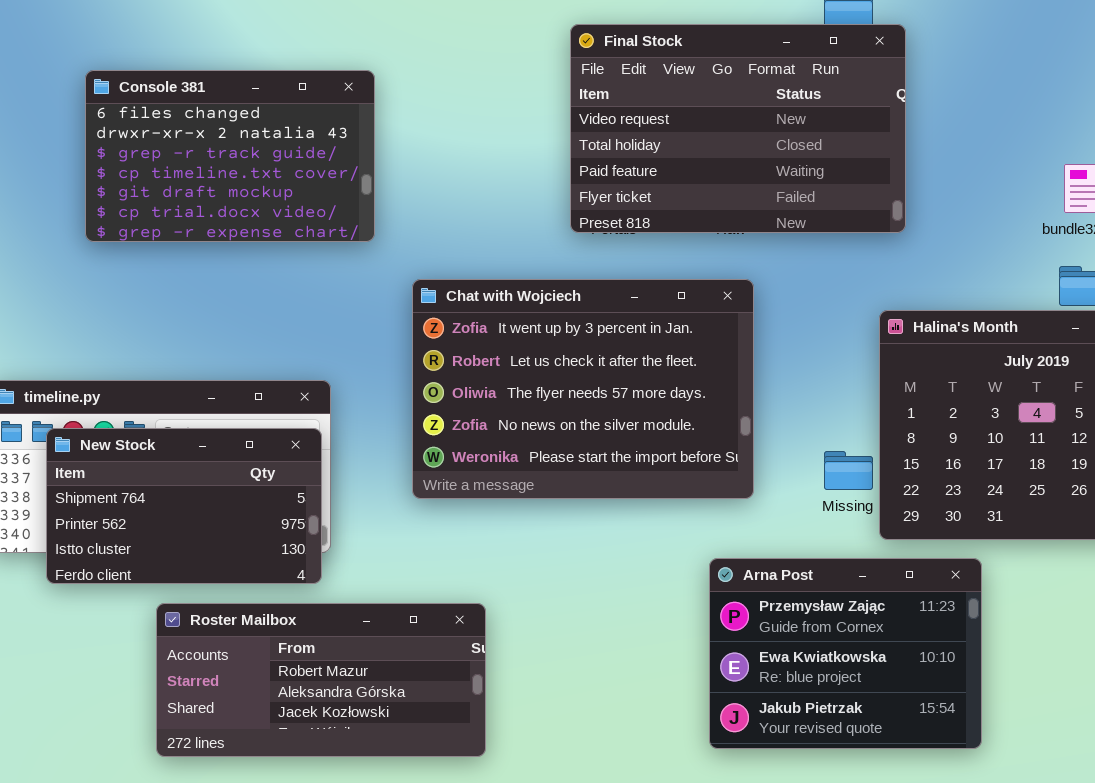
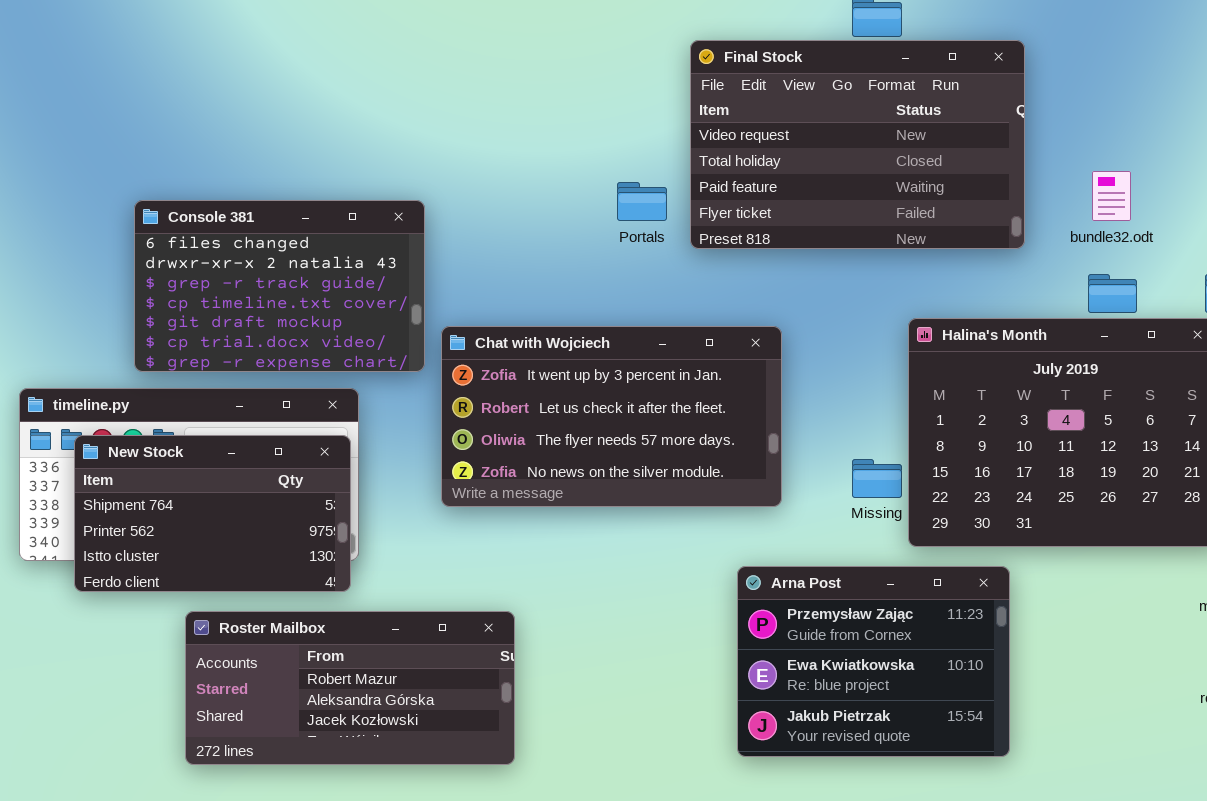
Final Stock: [570,24,906,233] -> [690,40,1025,249], moved
Console 381: [85,70,375,242] -> [134,200,425,372], moved
Chat with Wojciech: [412,279,754,499] -> [441,326,782,507], resized

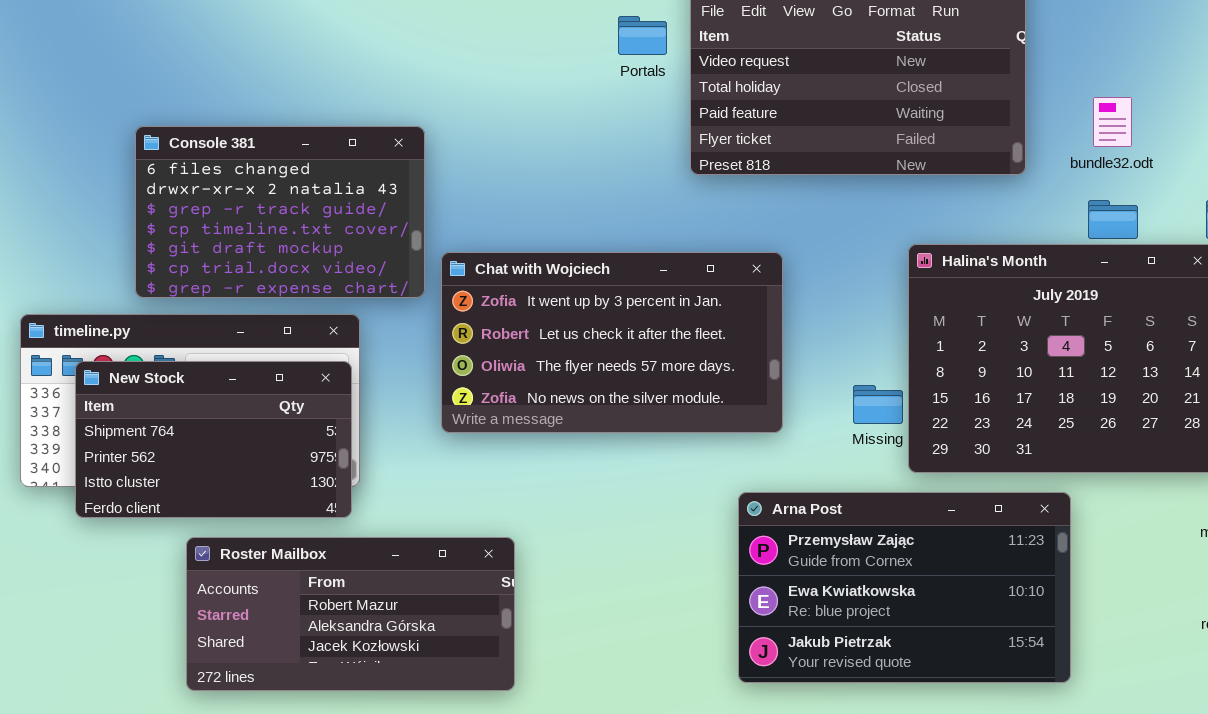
Portals: [617,182,667,221] -> [618,16,667,55], moved
Arna Post: [737,566,1010,757] -> [738,492,1071,683], resized

